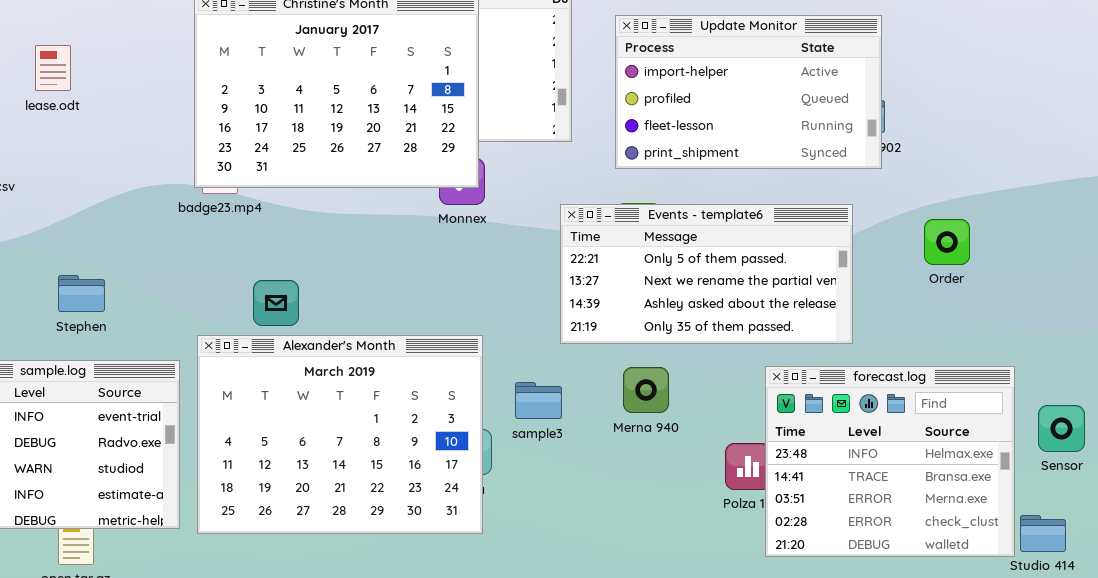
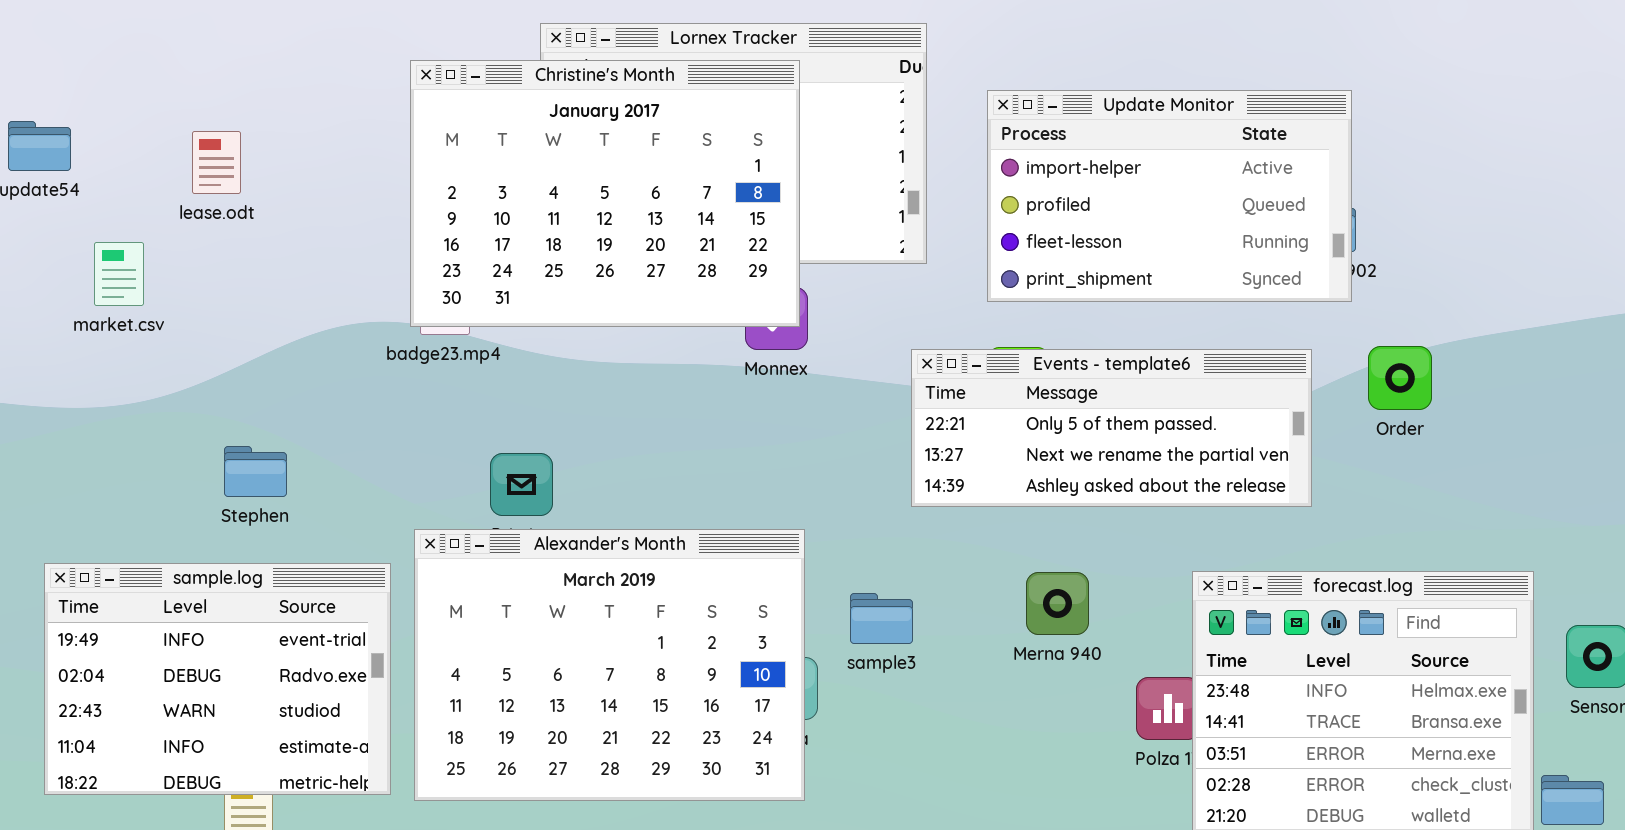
Events - template6: [560,204,853,344] -> [911,349,1312,507], resized
Order: [924,219,970,265] -> [1368,346,1432,410], moved
Merna 940: [623,367,669,413] -> [1026,572,1089,635], moved

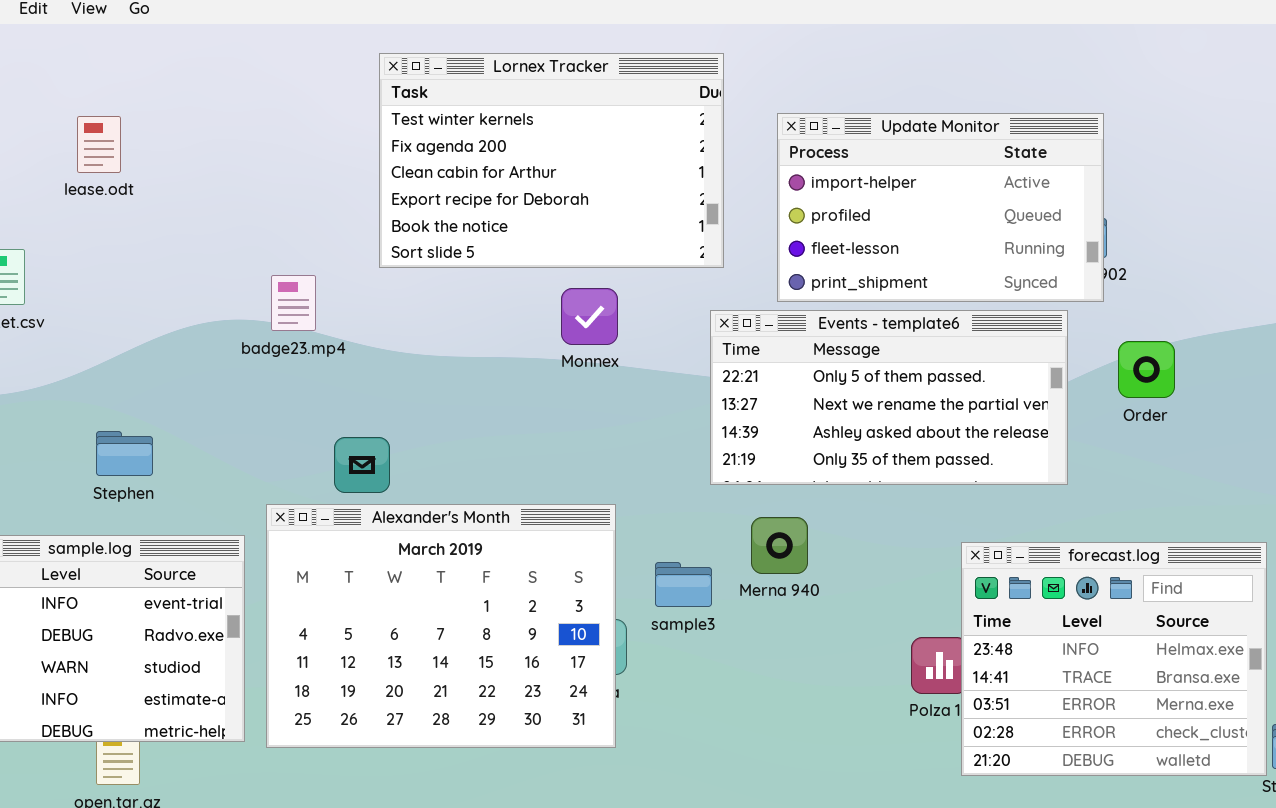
Christine's Month: [410,60,800,327] -> none, closed
lease.odt: [192,131,241,194] -> [77,116,121,173], moved
Events - template6: [911,349,1312,507] -> [710,310,1068,485], resized
Merna 940: [1026,572,1089,635] -> [751,517,808,574], moved

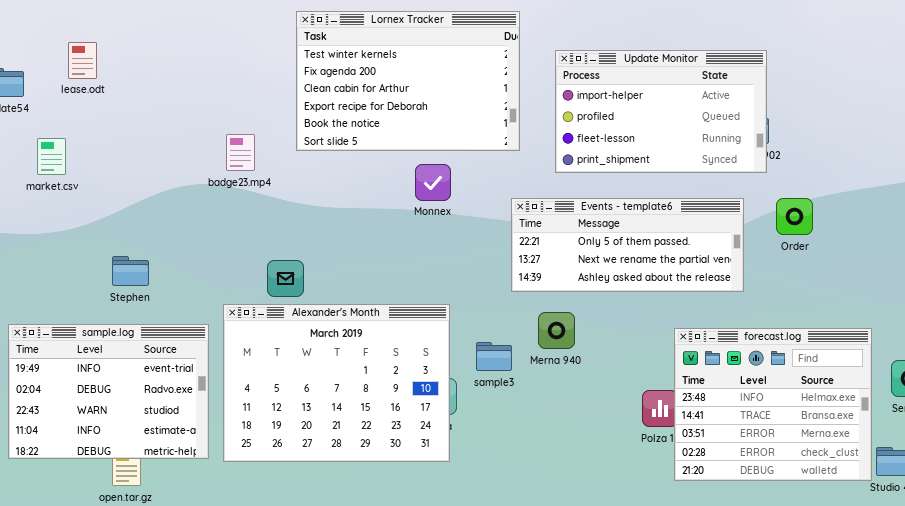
lease.odt: [77,116,121,173] -> [68,42,97,79], moved
badge23.mp4: [271,275,316,331] -> [226,134,255,171], moved
Events - template6: [710,310,1068,485] -> [511,198,744,292], resized

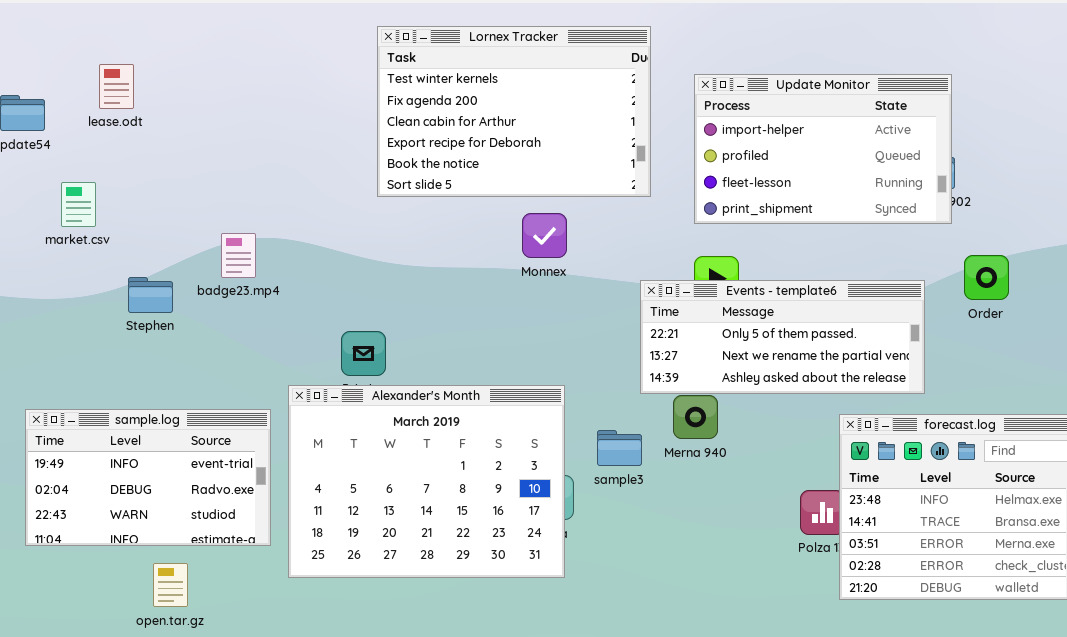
badge23.mp4: [226,134,255,171] -> [221,233,256,278], moved
Events - template6: [511,198,744,292] -> [640,280,925,394], moved
Stephen: [112,256,149,286] -> [128,277,173,313], moved
sample.log: [8,324,209,459] -> [25,409,271,546], resized

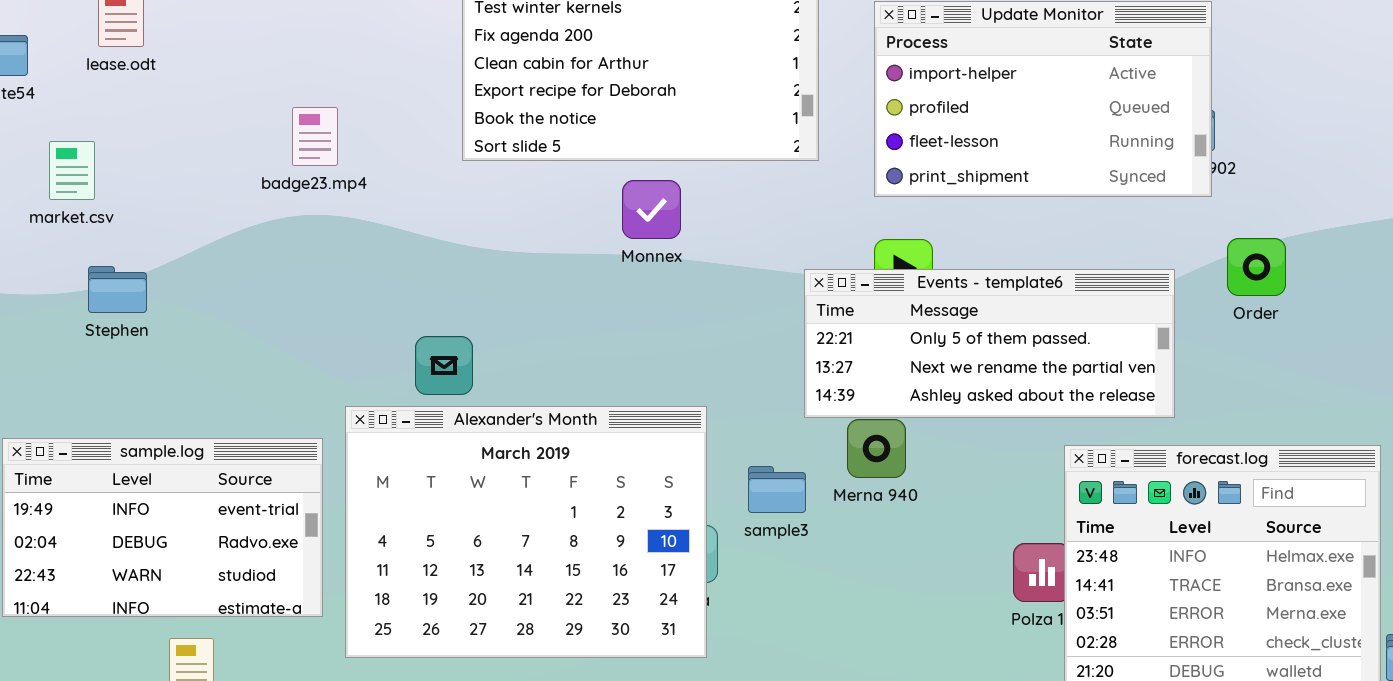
Monnex: [522,213,567,258] -> [622,180,681,239], moved
badge23.mp4: [221,233,256,278] -> [292,107,338,166], moved
Stephen: [128,277,173,313] -> [88,266,147,313], moved

